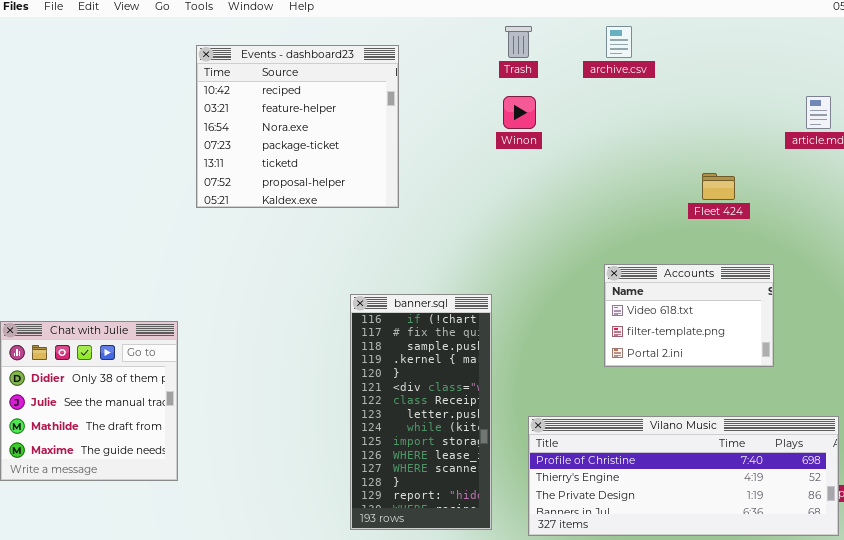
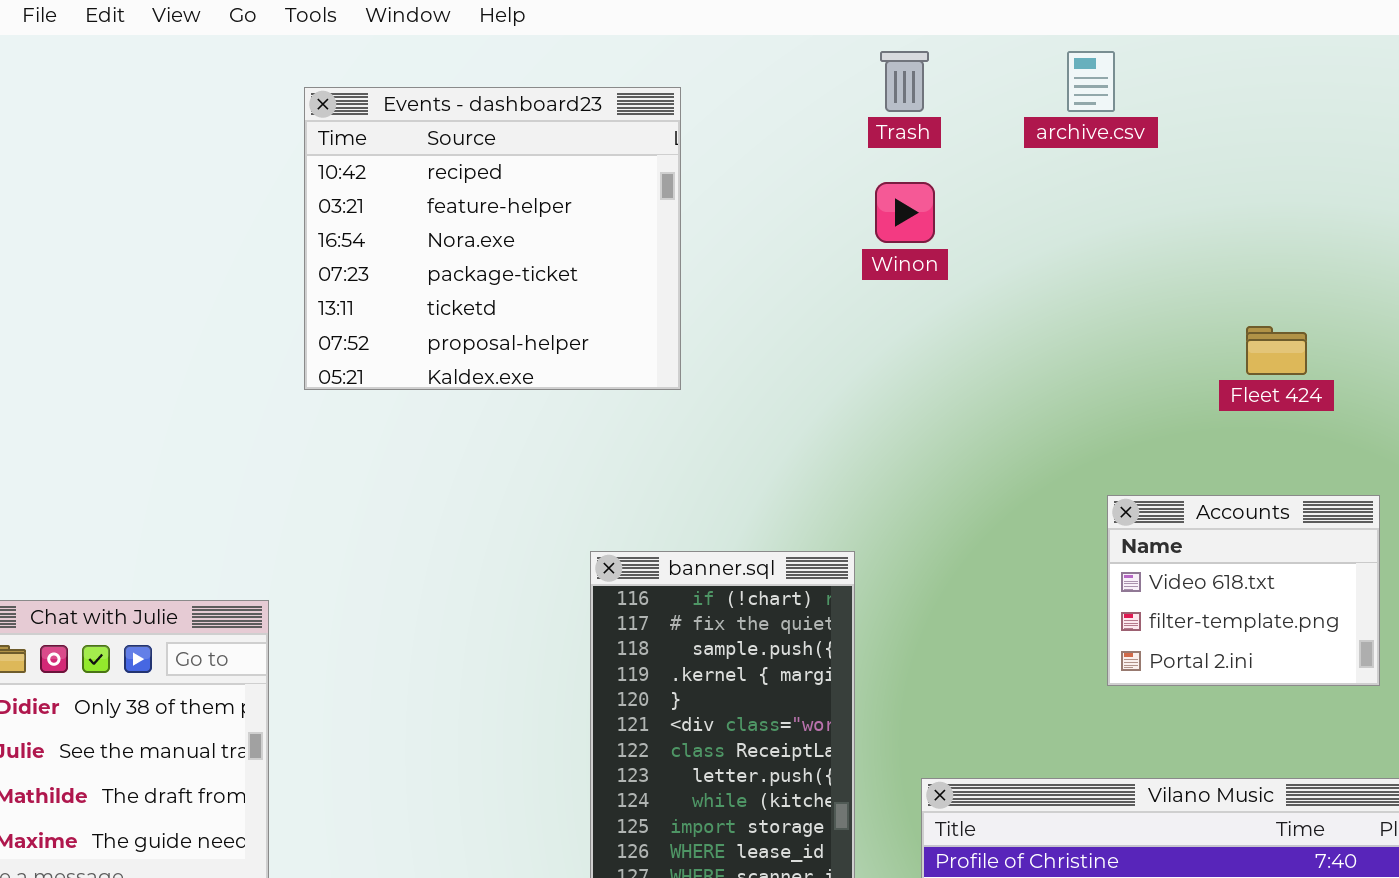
Accounts: [604,264,774,367] -> [1107,495,1380,686], resized

